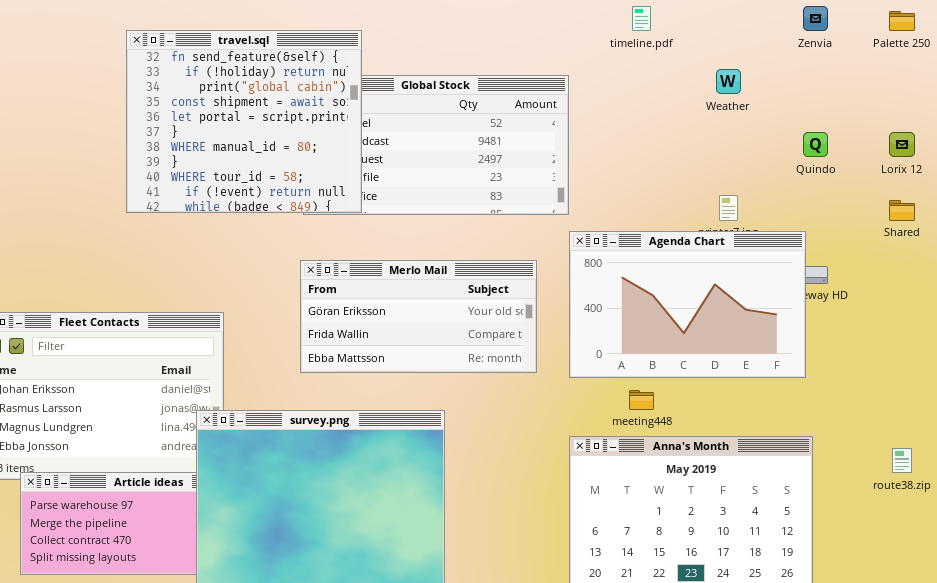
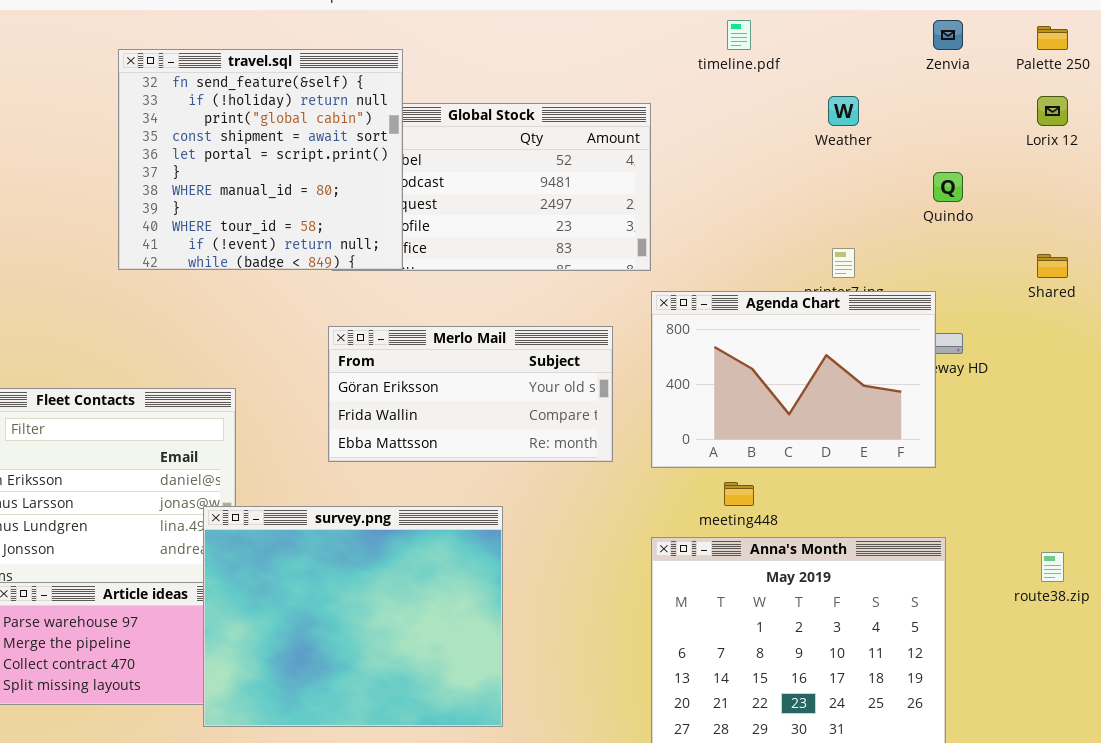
Lorix 12: [889,132,915,157] -> [1037,96,1068,126], moved

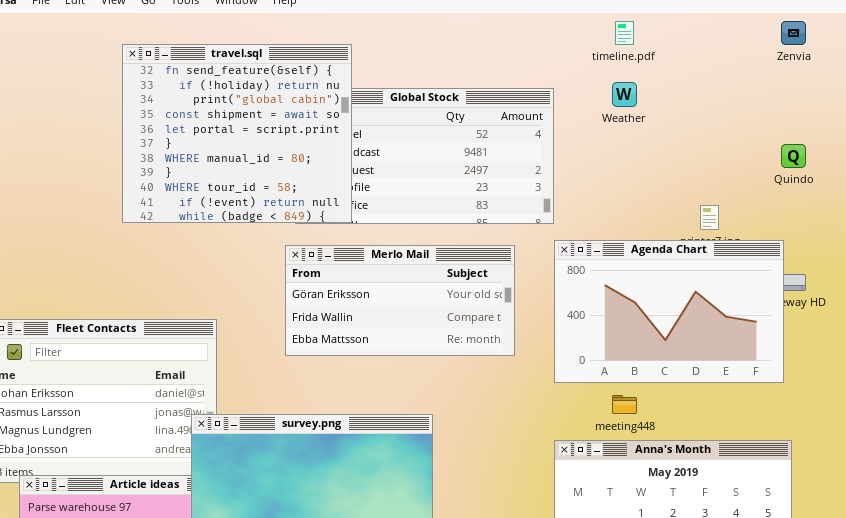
Weather: [828,96,859,126] -> [612,82,637,107], moved
Merlo Mail: [328,326,613,462] -> [285,245,515,356], moved

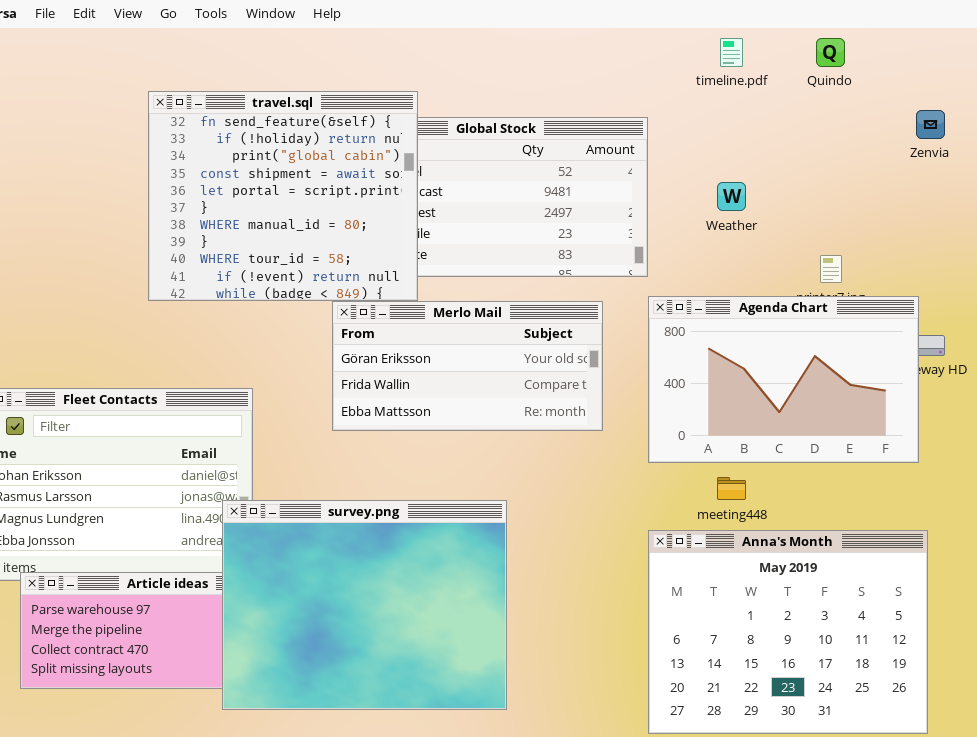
Zenvia: [781,21,806,45] -> [916,110,945,139], moved
travel.sql: [122,44,352,223] -> [148,91,418,301], moved
Weather: [612,82,637,107] -> [717,182,746,211], moved
Quindo: [781,144,806,168] -> [816,38,845,67], moved

